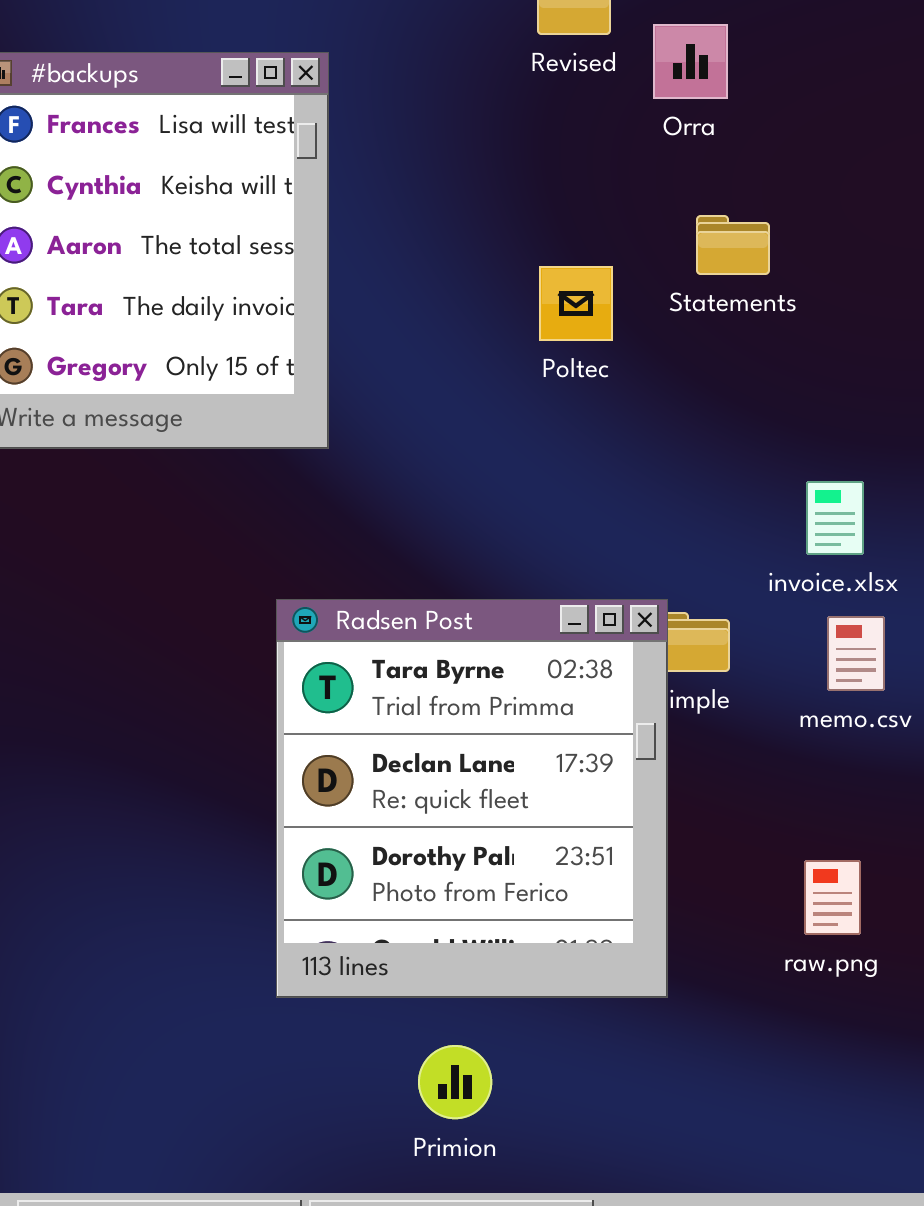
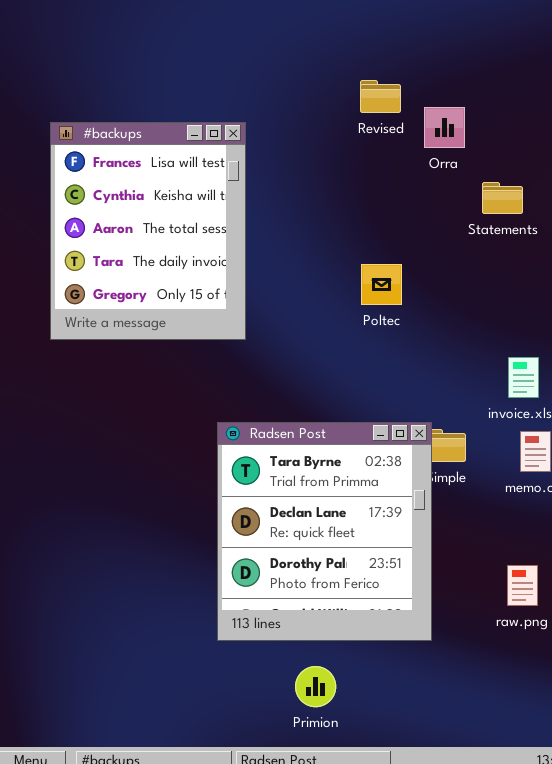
Statements: [696,215,770,275] -> [482,182,523,214], moved
Poltec: [539,266,613,341] -> [361,264,402,305], moved

